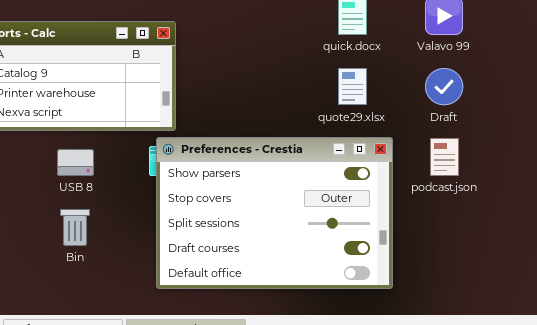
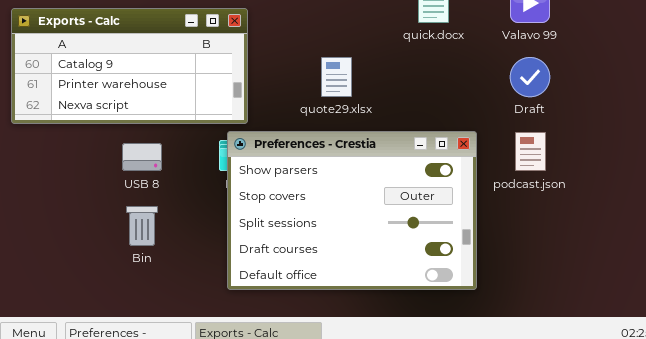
quote29.xlsx: [338,68,367,105] -> [321,57,352,97], moved

